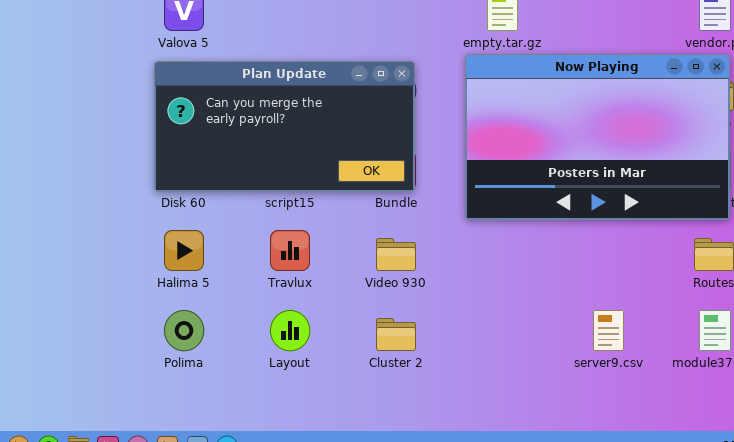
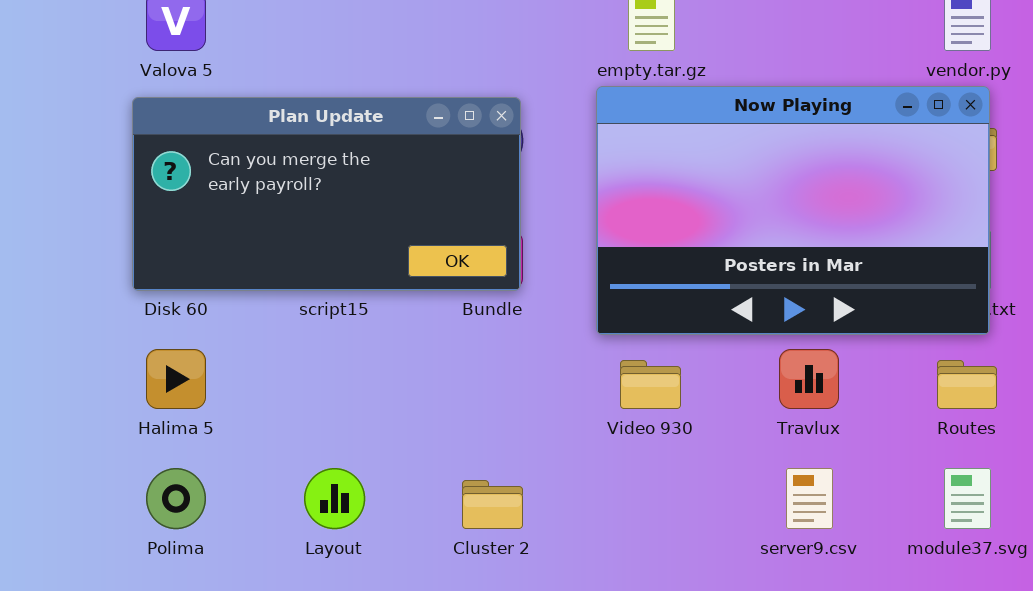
Travlux: [270,230,310,271] -> [779,349,839,409], moved
Video 930: [376,238,416,271] -> [620,360,681,409], moved

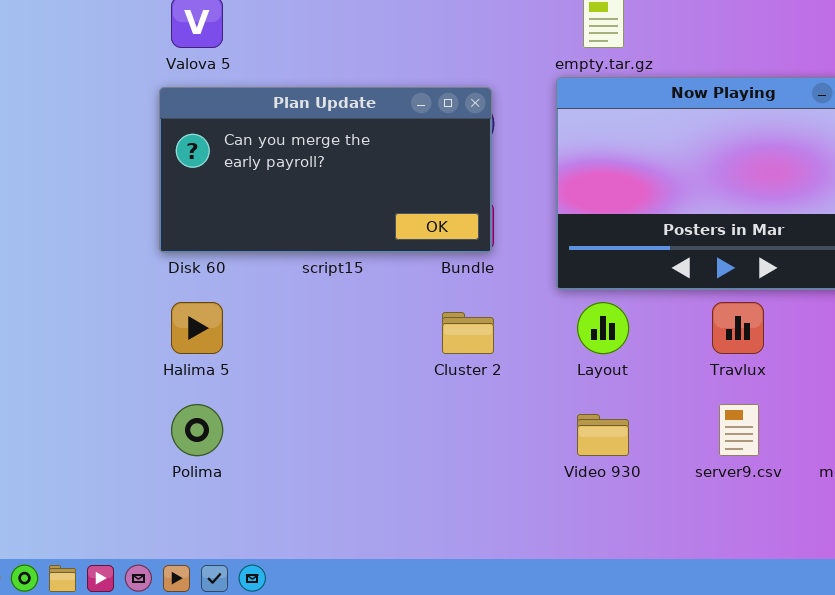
Video 930: [620,360,681,409] -> [577,414,629,456], moved
Layout: [304,468,365,529] -> [577,302,629,354], moved
Cluster 2: [462,480,523,529] -> [442,312,494,354], moved

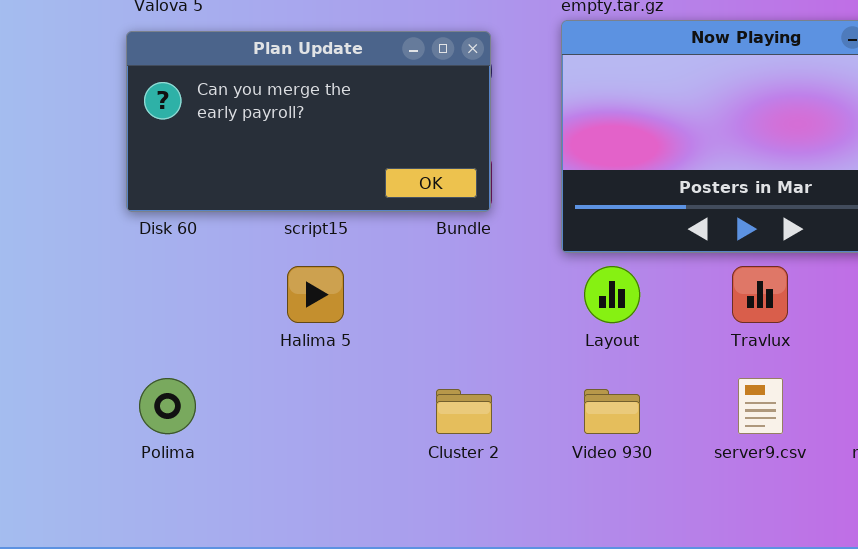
Halima 5: [171,302,223,354] -> [287,266,344,323], moved
Cluster 2: [442,312,494,354] -> [436,389,492,434], moved

